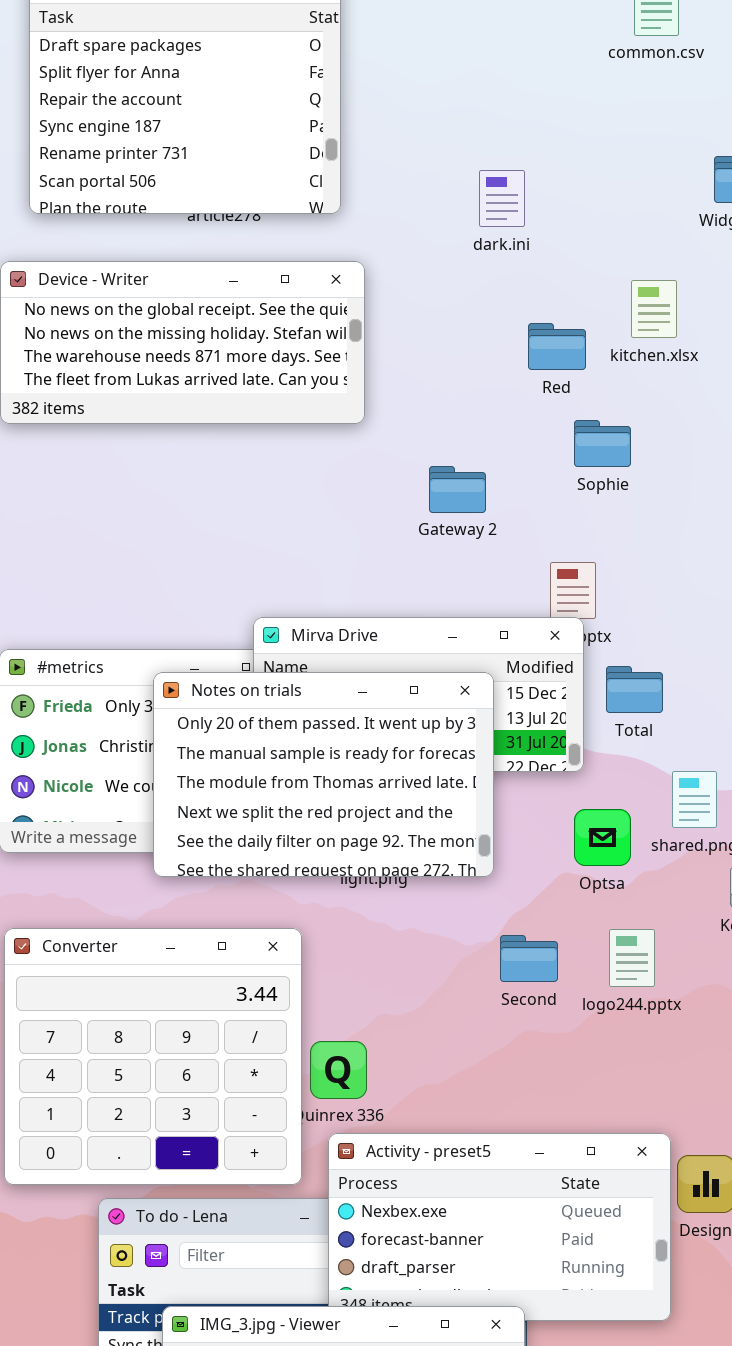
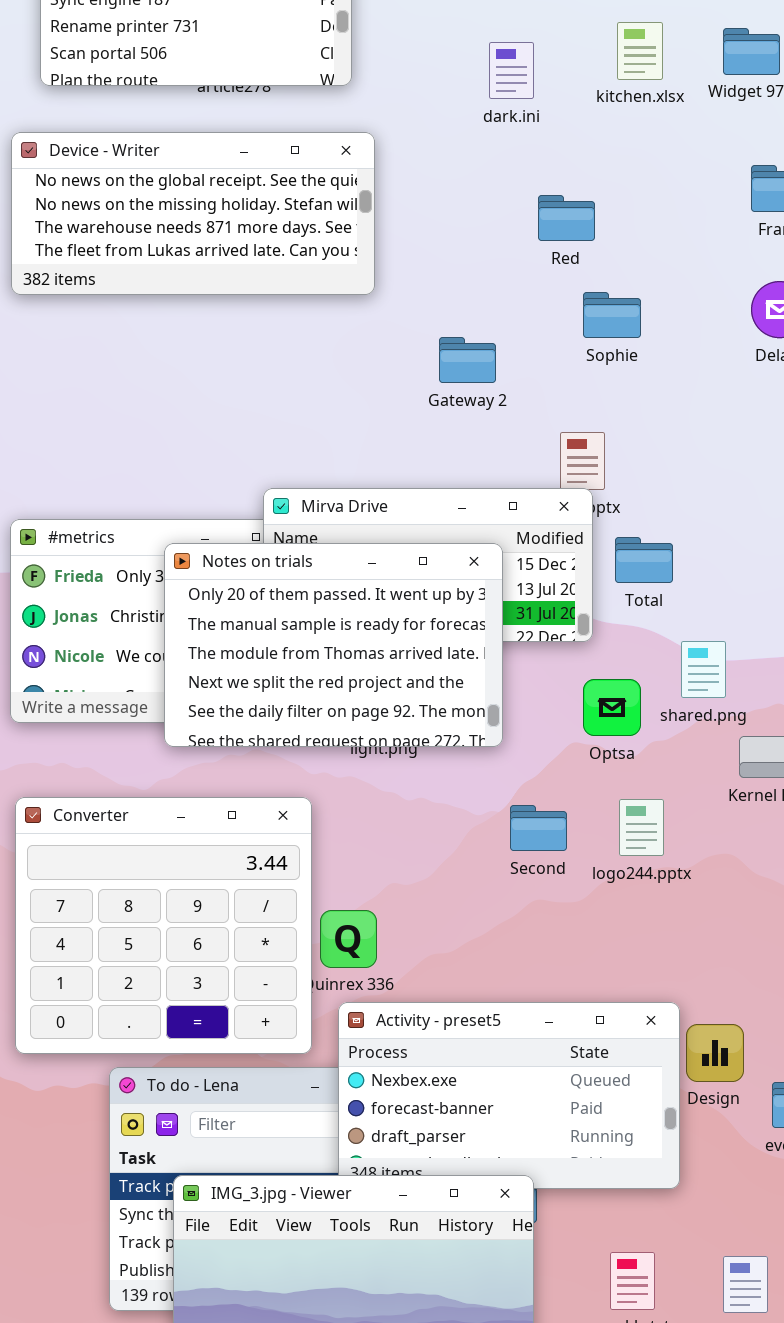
kitchen.xlsx: [631,280,677,338] -> [617,22,663,80], moved

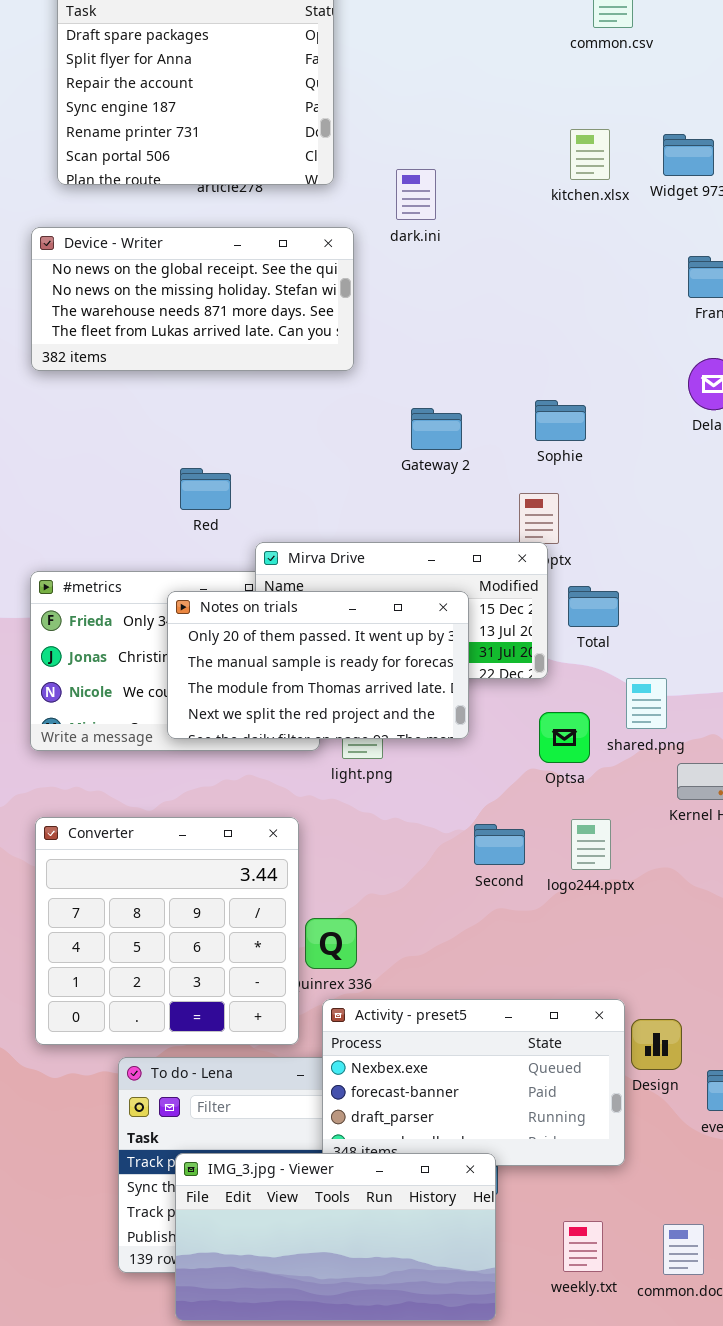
dark.ini: [489,42,534,99] -> [396,169,436,220], moved
Red: [538,195,595,241] -> [180,468,231,510], moved
Sophie: [583,292,641,338] -> [535,400,586,441], moved
Notes on trials: [164,543,503,747] -> [167,591,469,739], resized

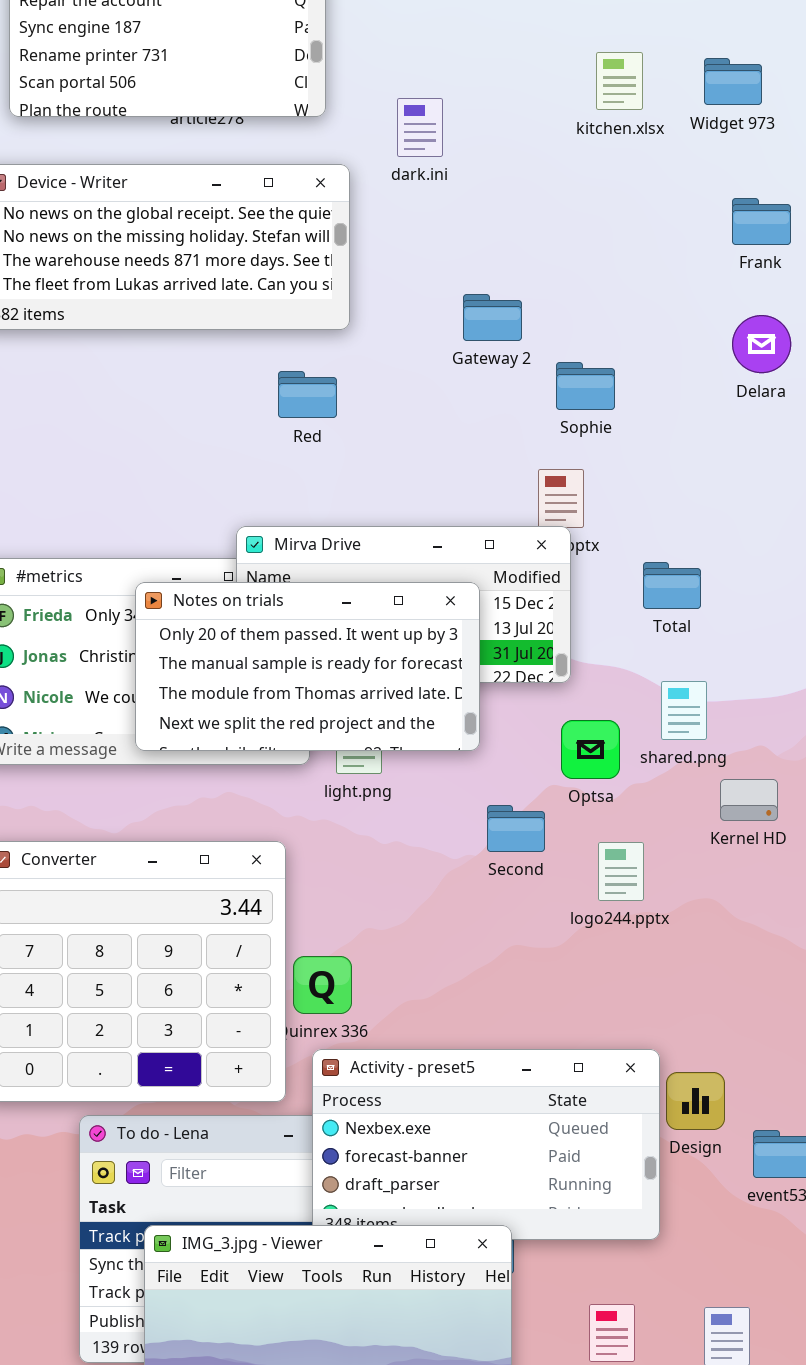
Gateway 2: [411,408,462,450] -> [463,294,522,341], moved
Red: [180,468,231,510] -> [278,371,337,418], moved
Total: [568,586,619,627] -> [643,562,701,609], moved
Second: [474,824,525,865] -> [487,805,545,852], moved

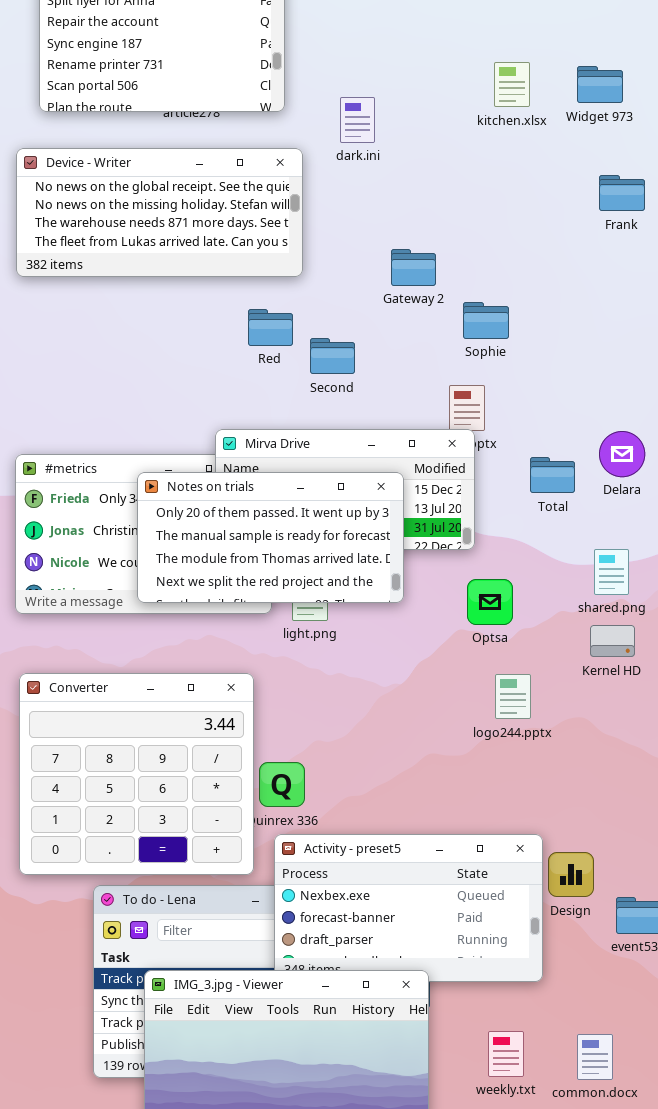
Delara: [732,315,791,373] -> [599,431,645,477], moved
shared.png: [661,681,707,740] -> [594,549,629,595], moved
Second: [487,805,545,852] -> [310,338,355,374], moved

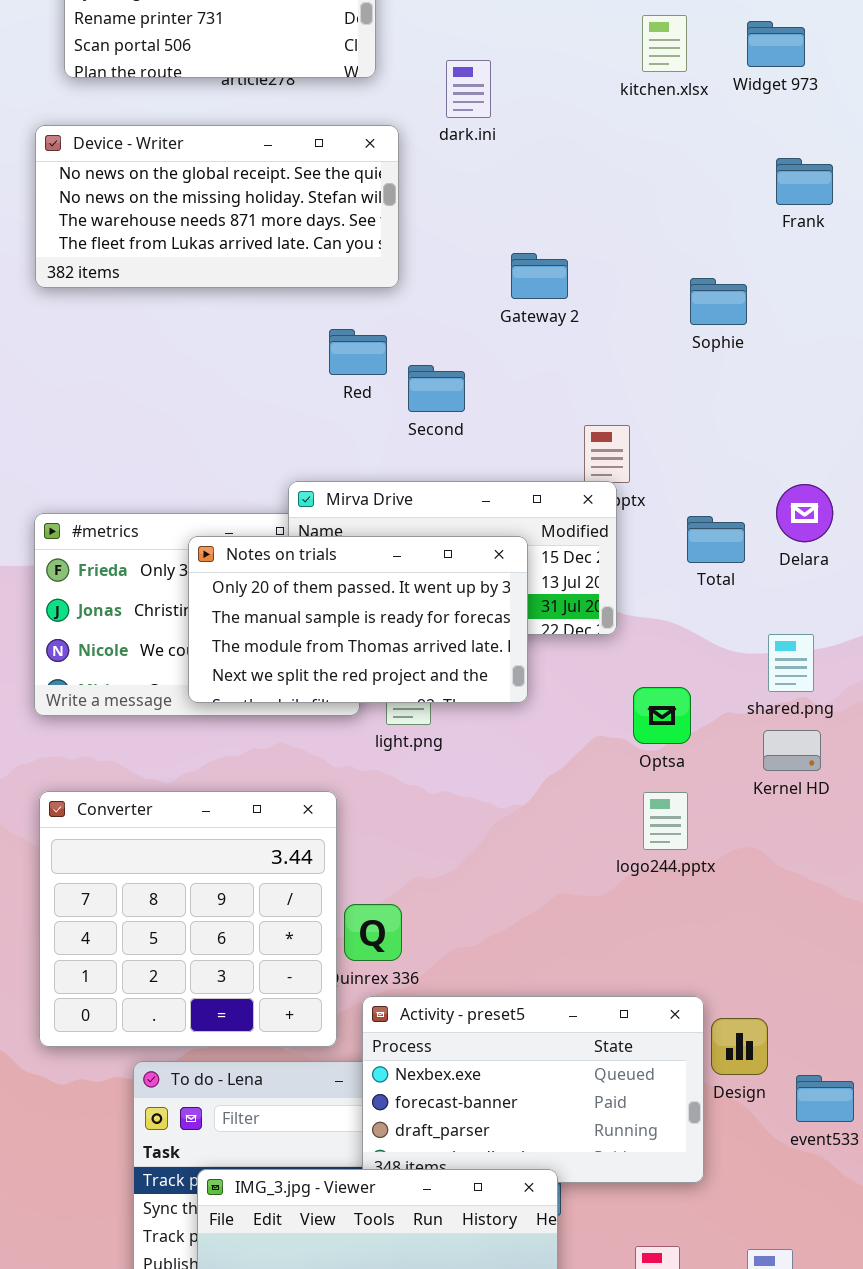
Sophie: [463,302,509,339] -> [690,278,747,325], moved
Optsa: [467,579,513,625] -> [633,687,691,744], moved

